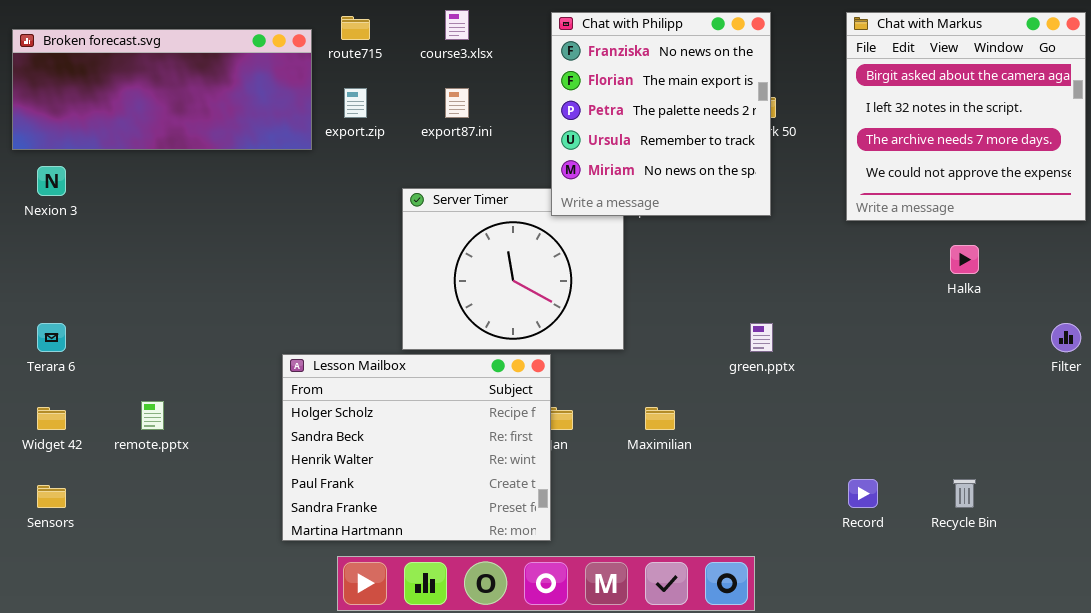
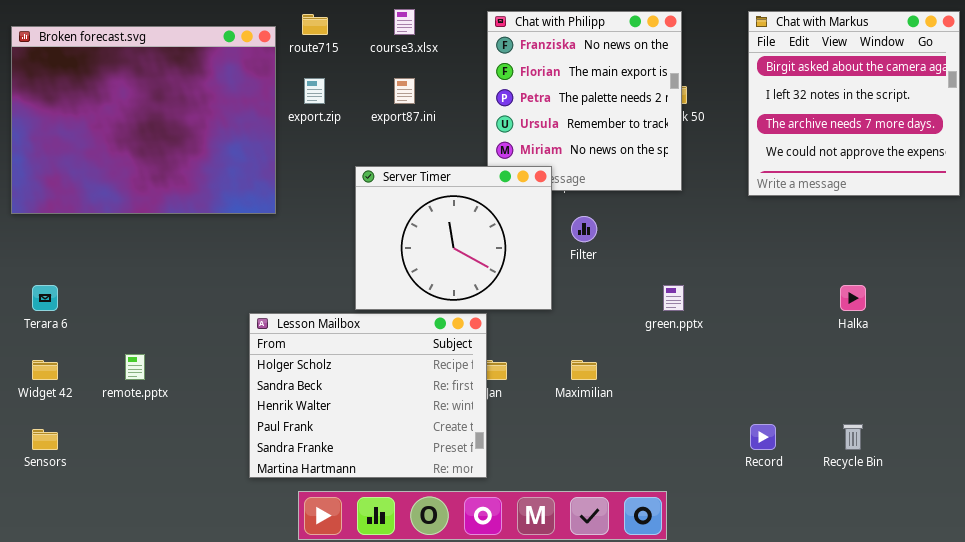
Broken forecast.svg: [12,29,312,150] -> [11,26,276,214], resized
Server Timer: [402,188,624,350] -> [355,166,552,310], raised
Halka: [950,245,979,274] -> [840,285,866,311], moved
Filter: [1051,323,1081,352] -> [571,216,597,242], moved

